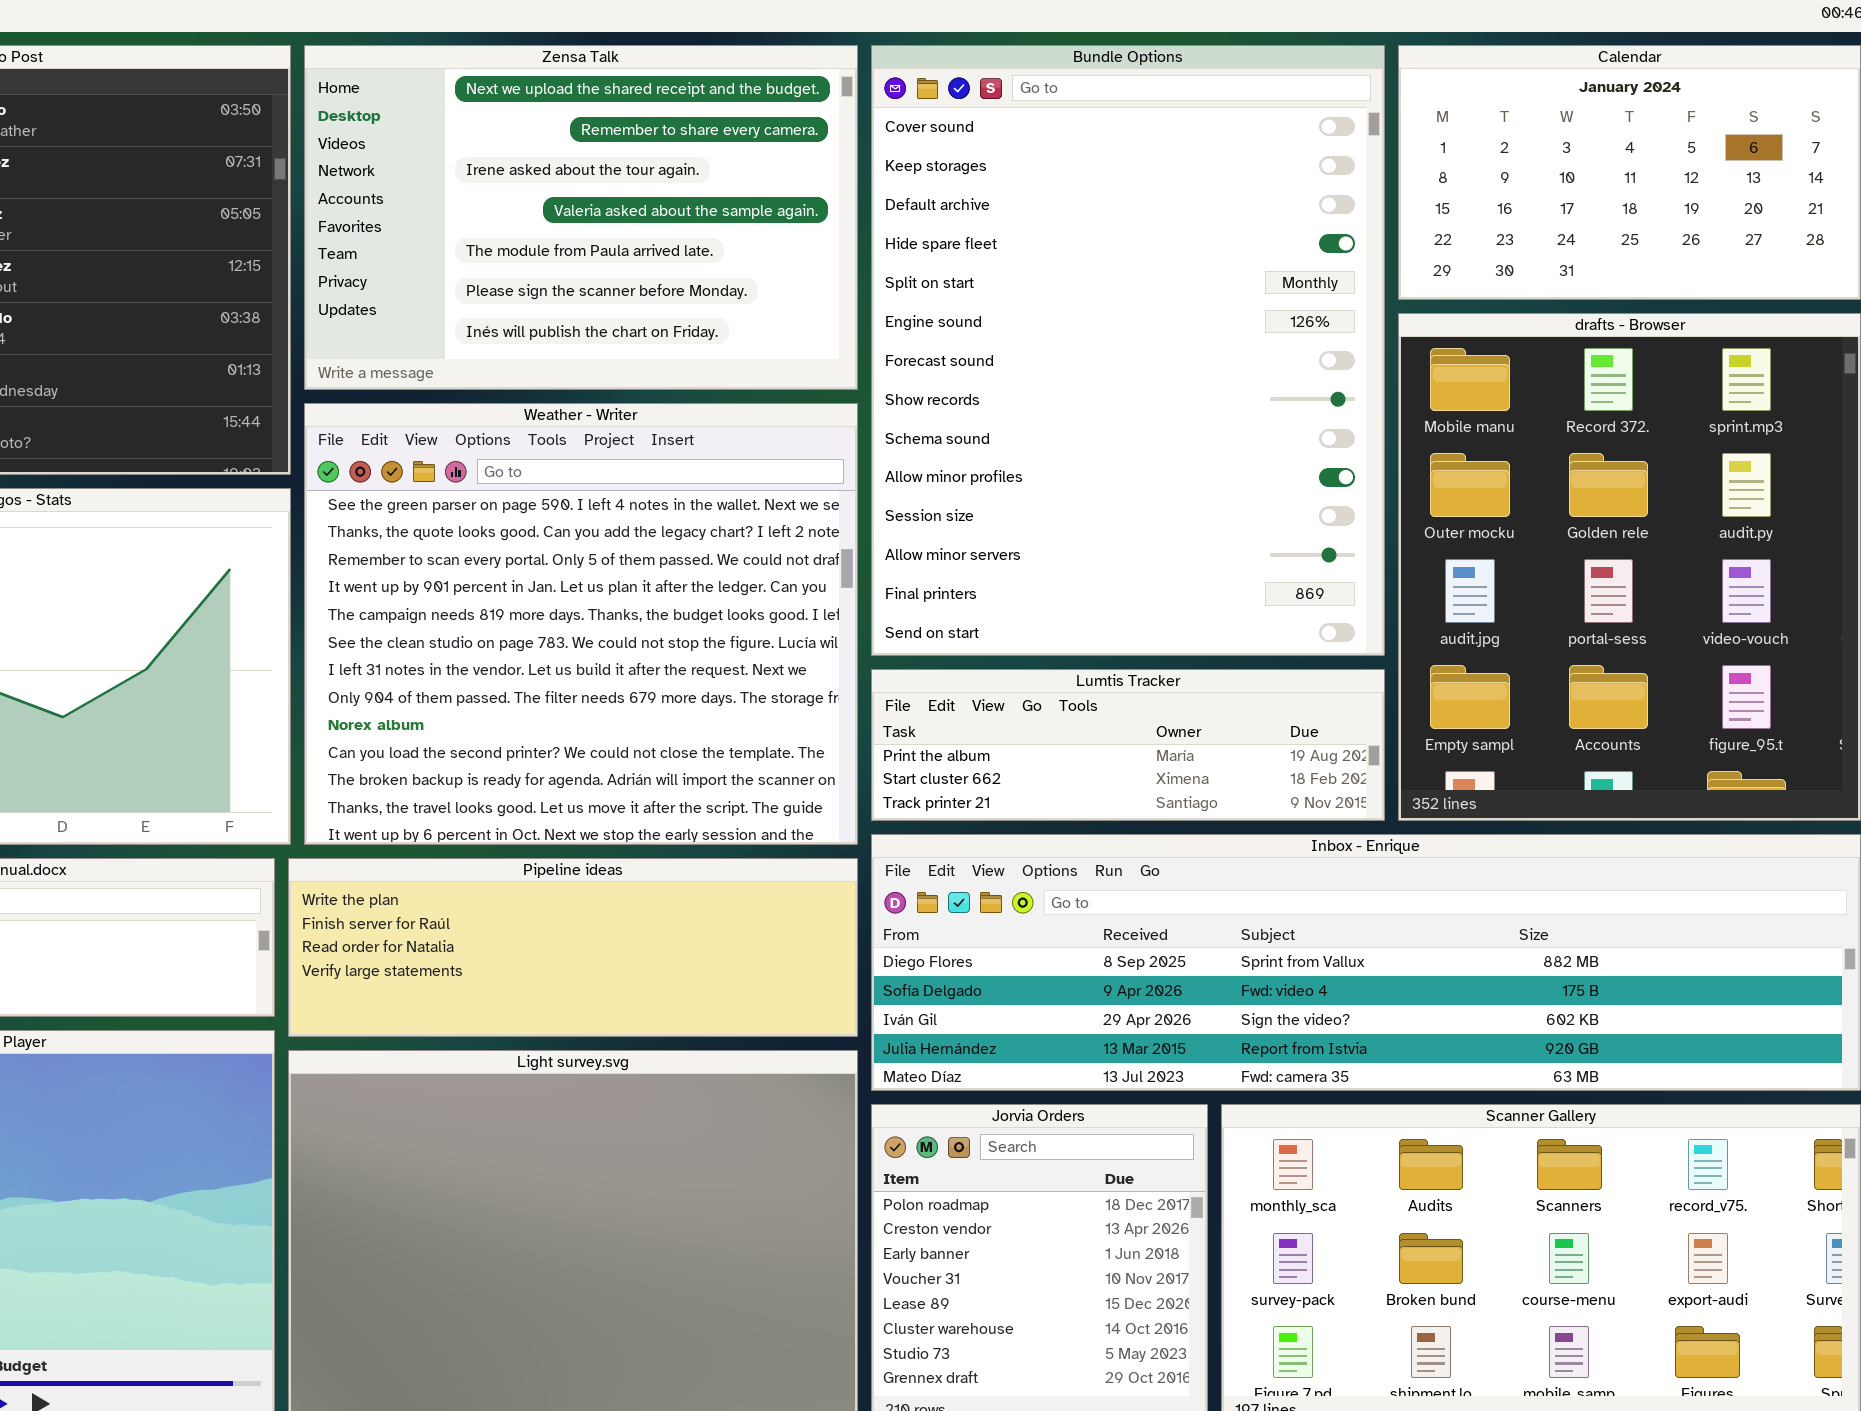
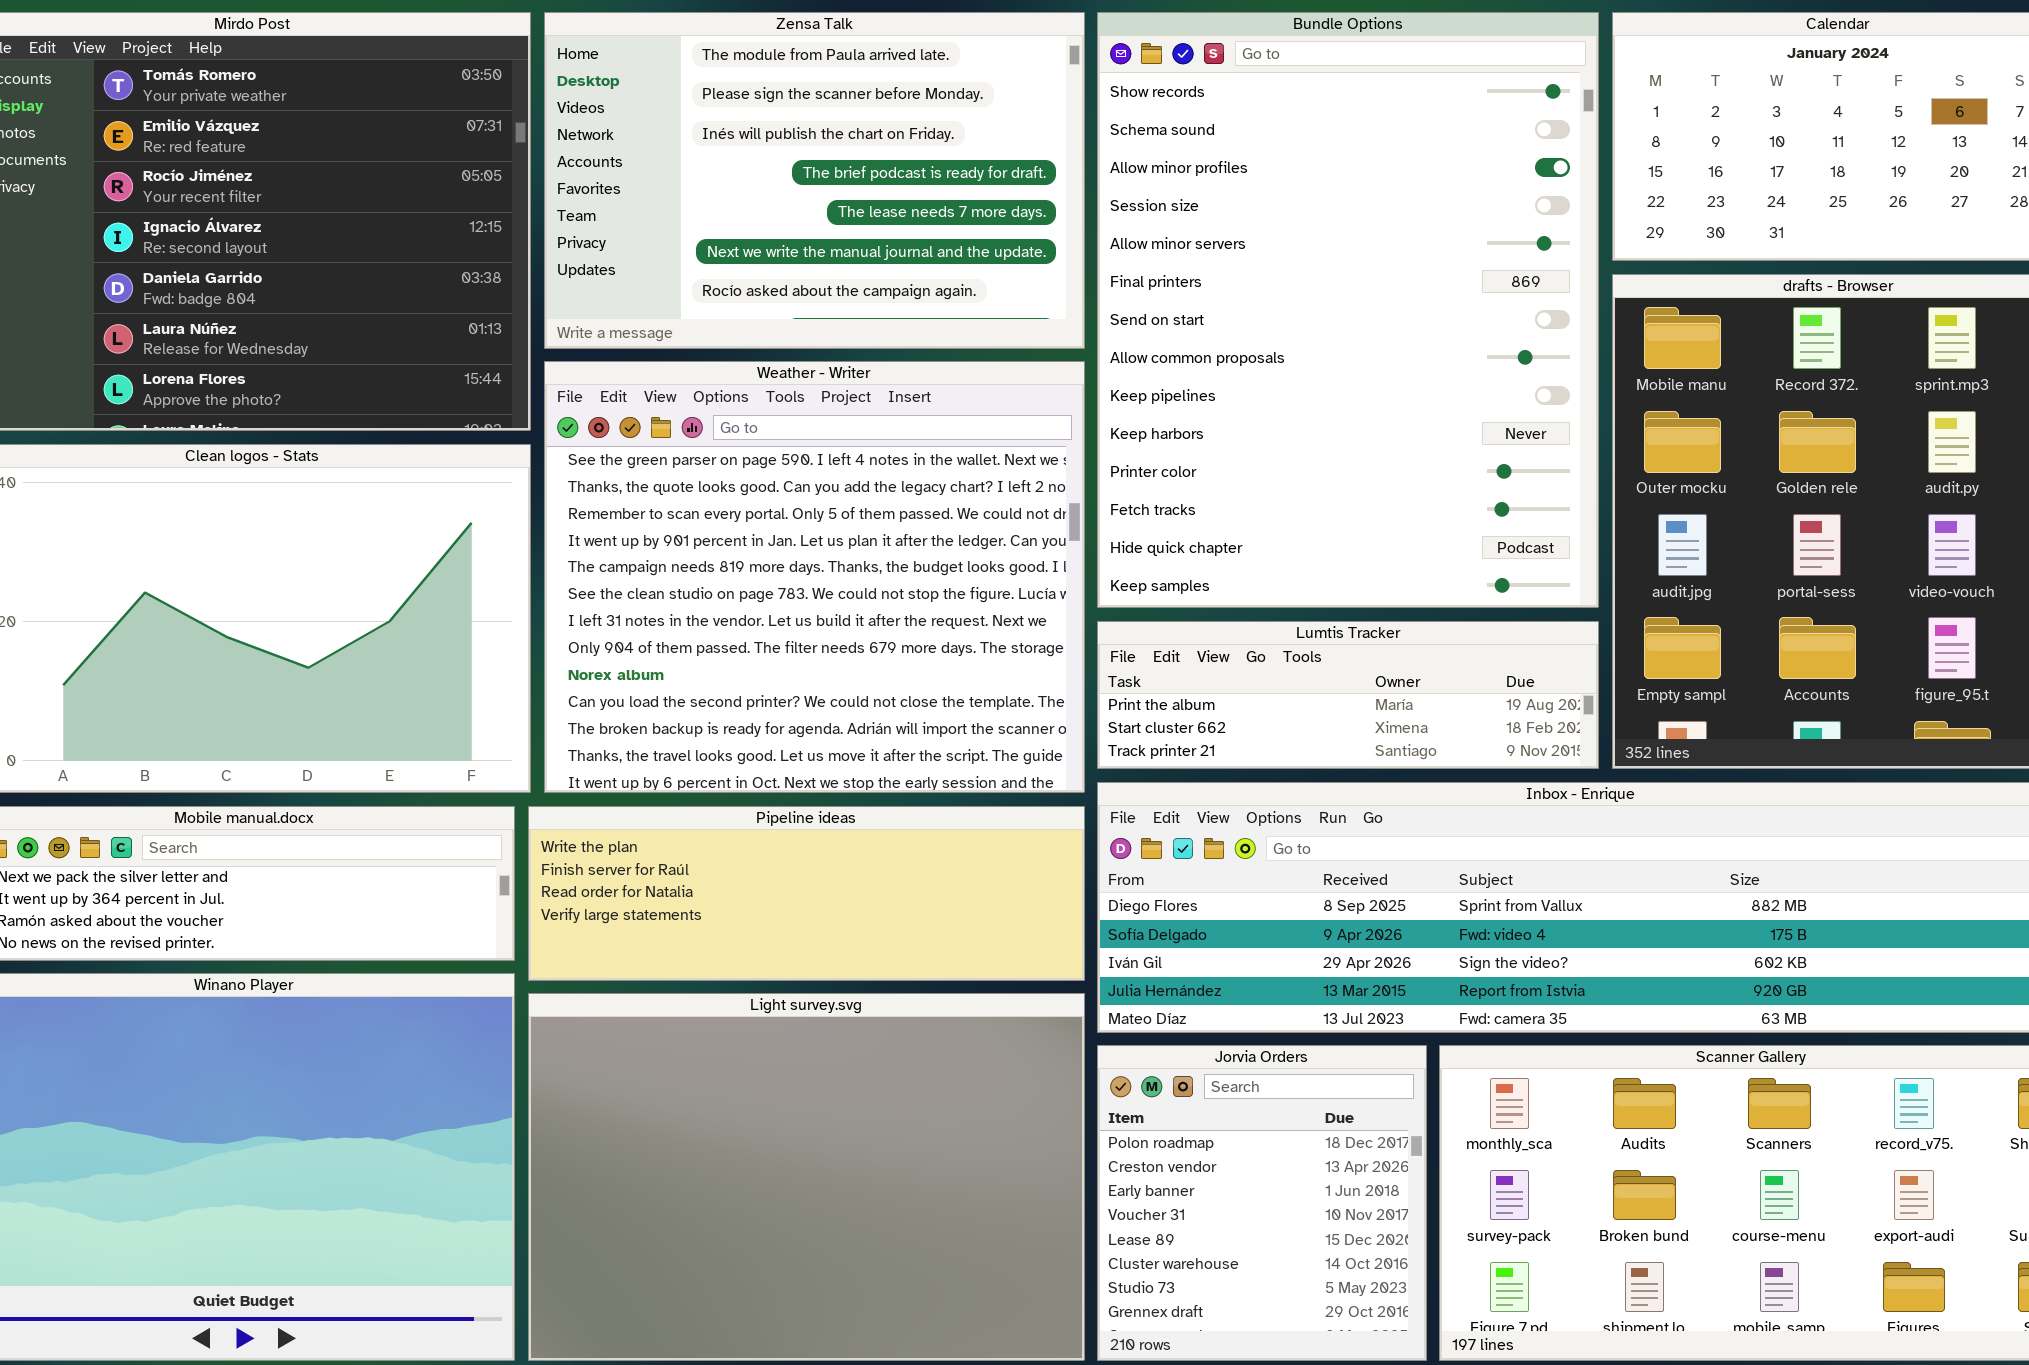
Zensa Talk: [304,45,858,390] -> [544,12,1085,349], scrolled down 4 rows
Bundle Options: [871,45,1385,656] -> [1097,12,1599,608], scrolled down 7 rows

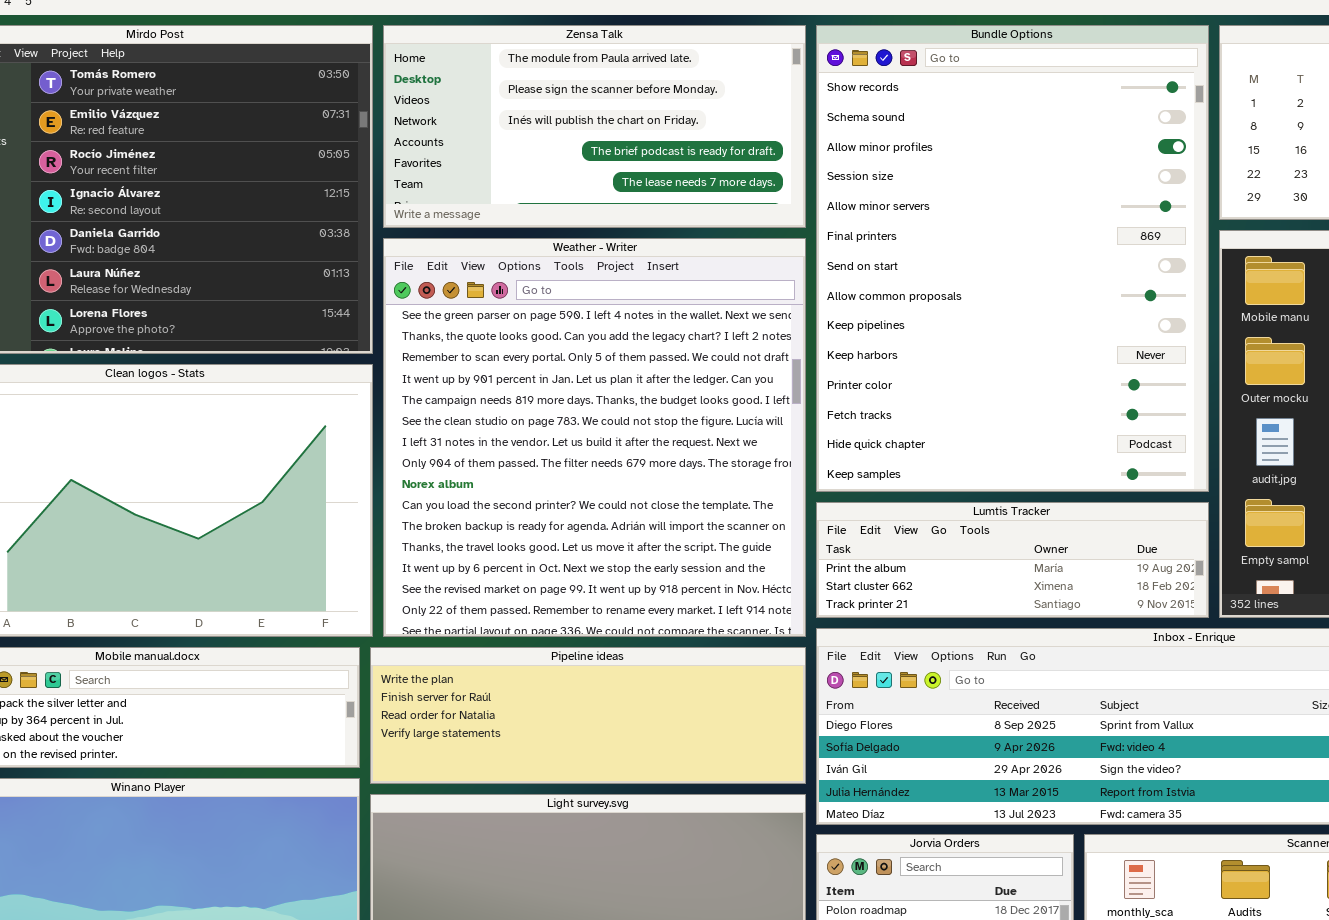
Zensa Talk: [544,12,1085,349] -> [383,25,806,228], resized
Weather - Writer: [544,361,1085,793] -> [383,238,806,637], resized

